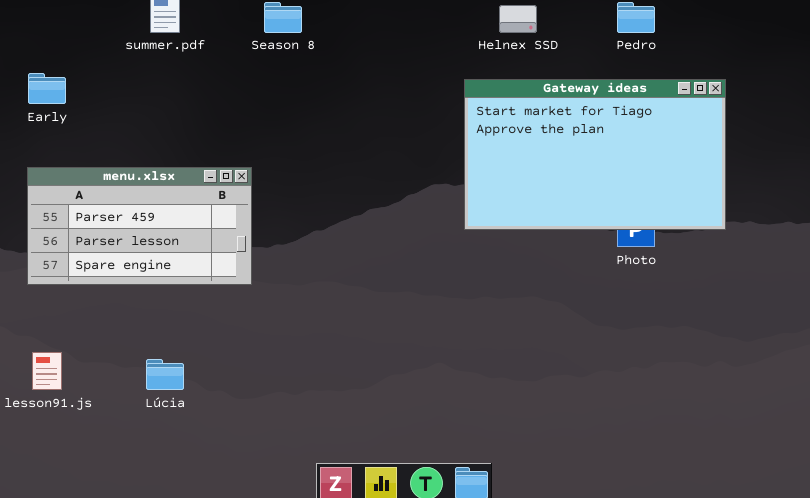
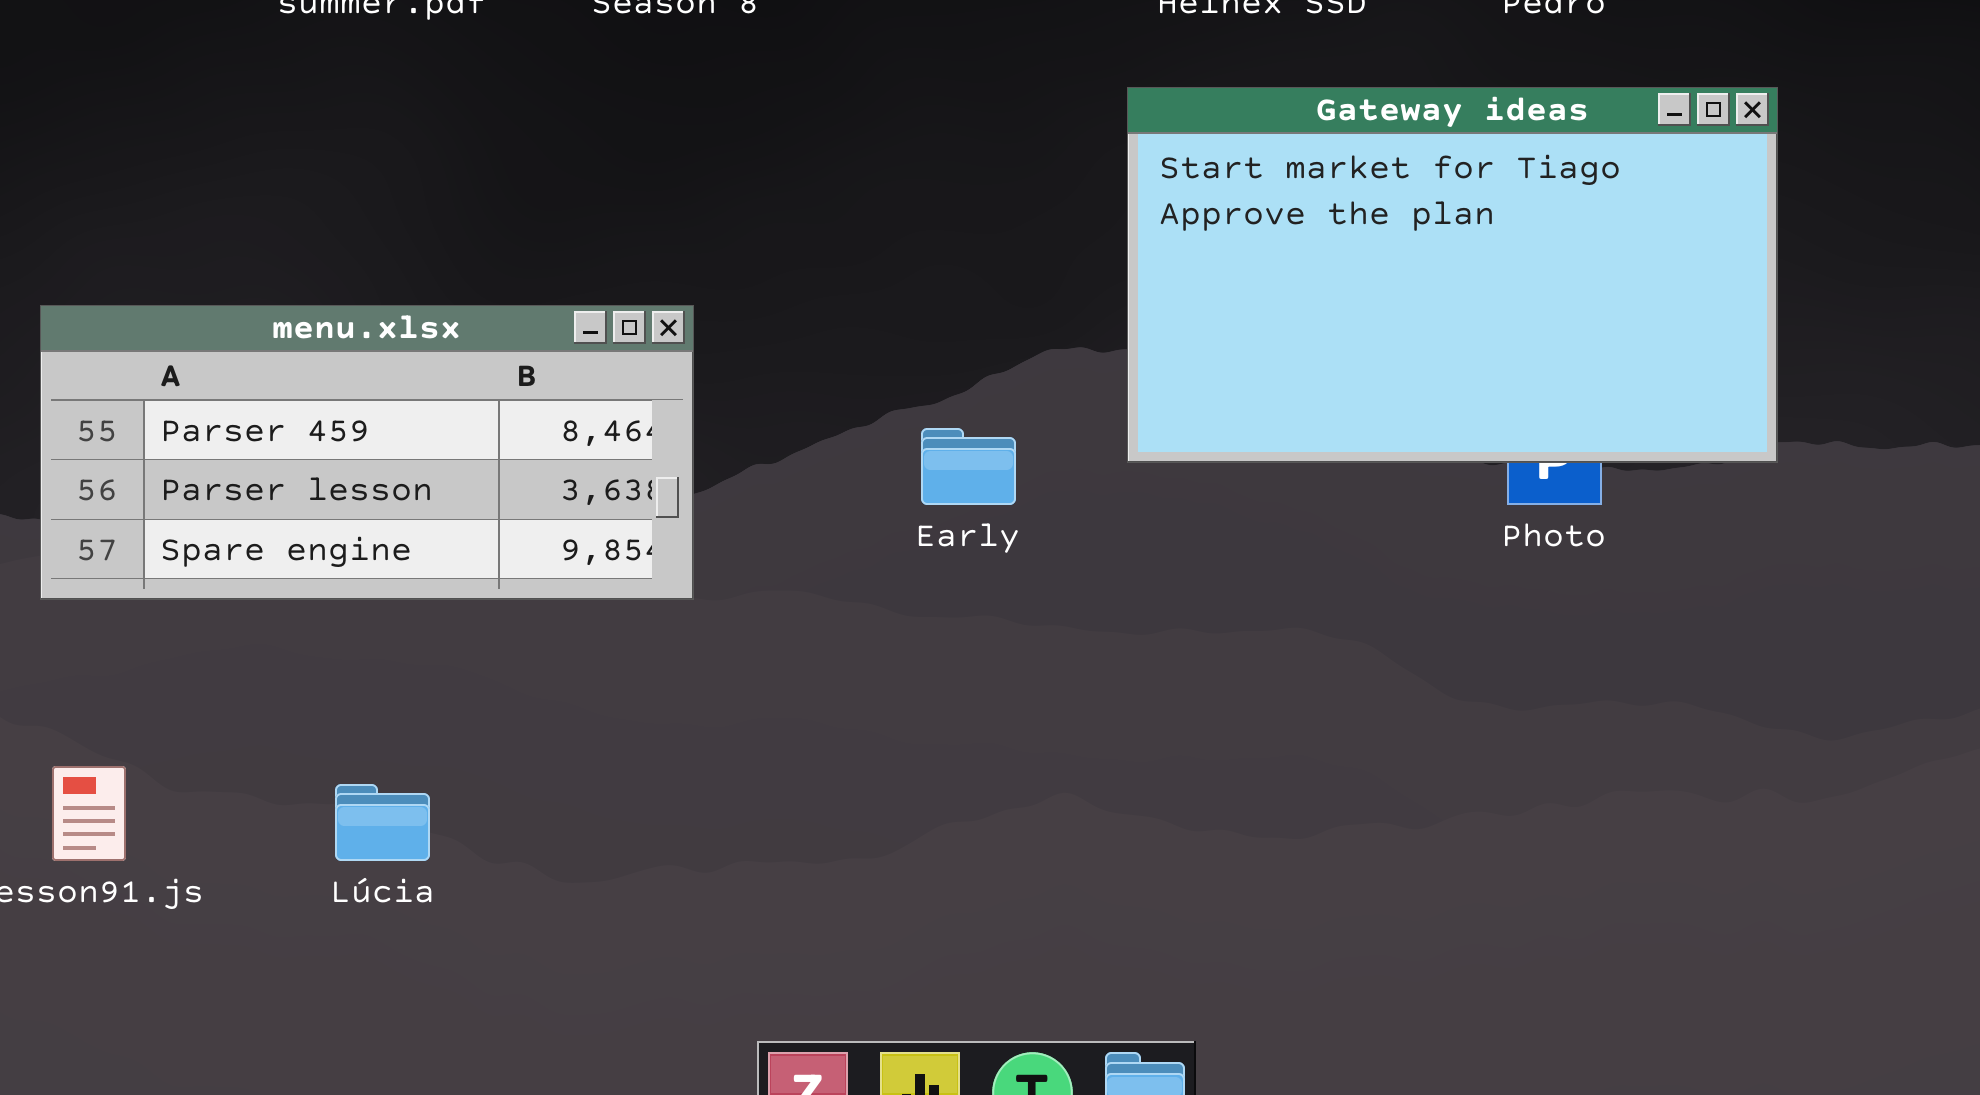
Early: [28,73,66,104] -> [921,428,1016,505], moved
menu.xlsx: [27,167,252,285] -> [40,305,694,600], resized

